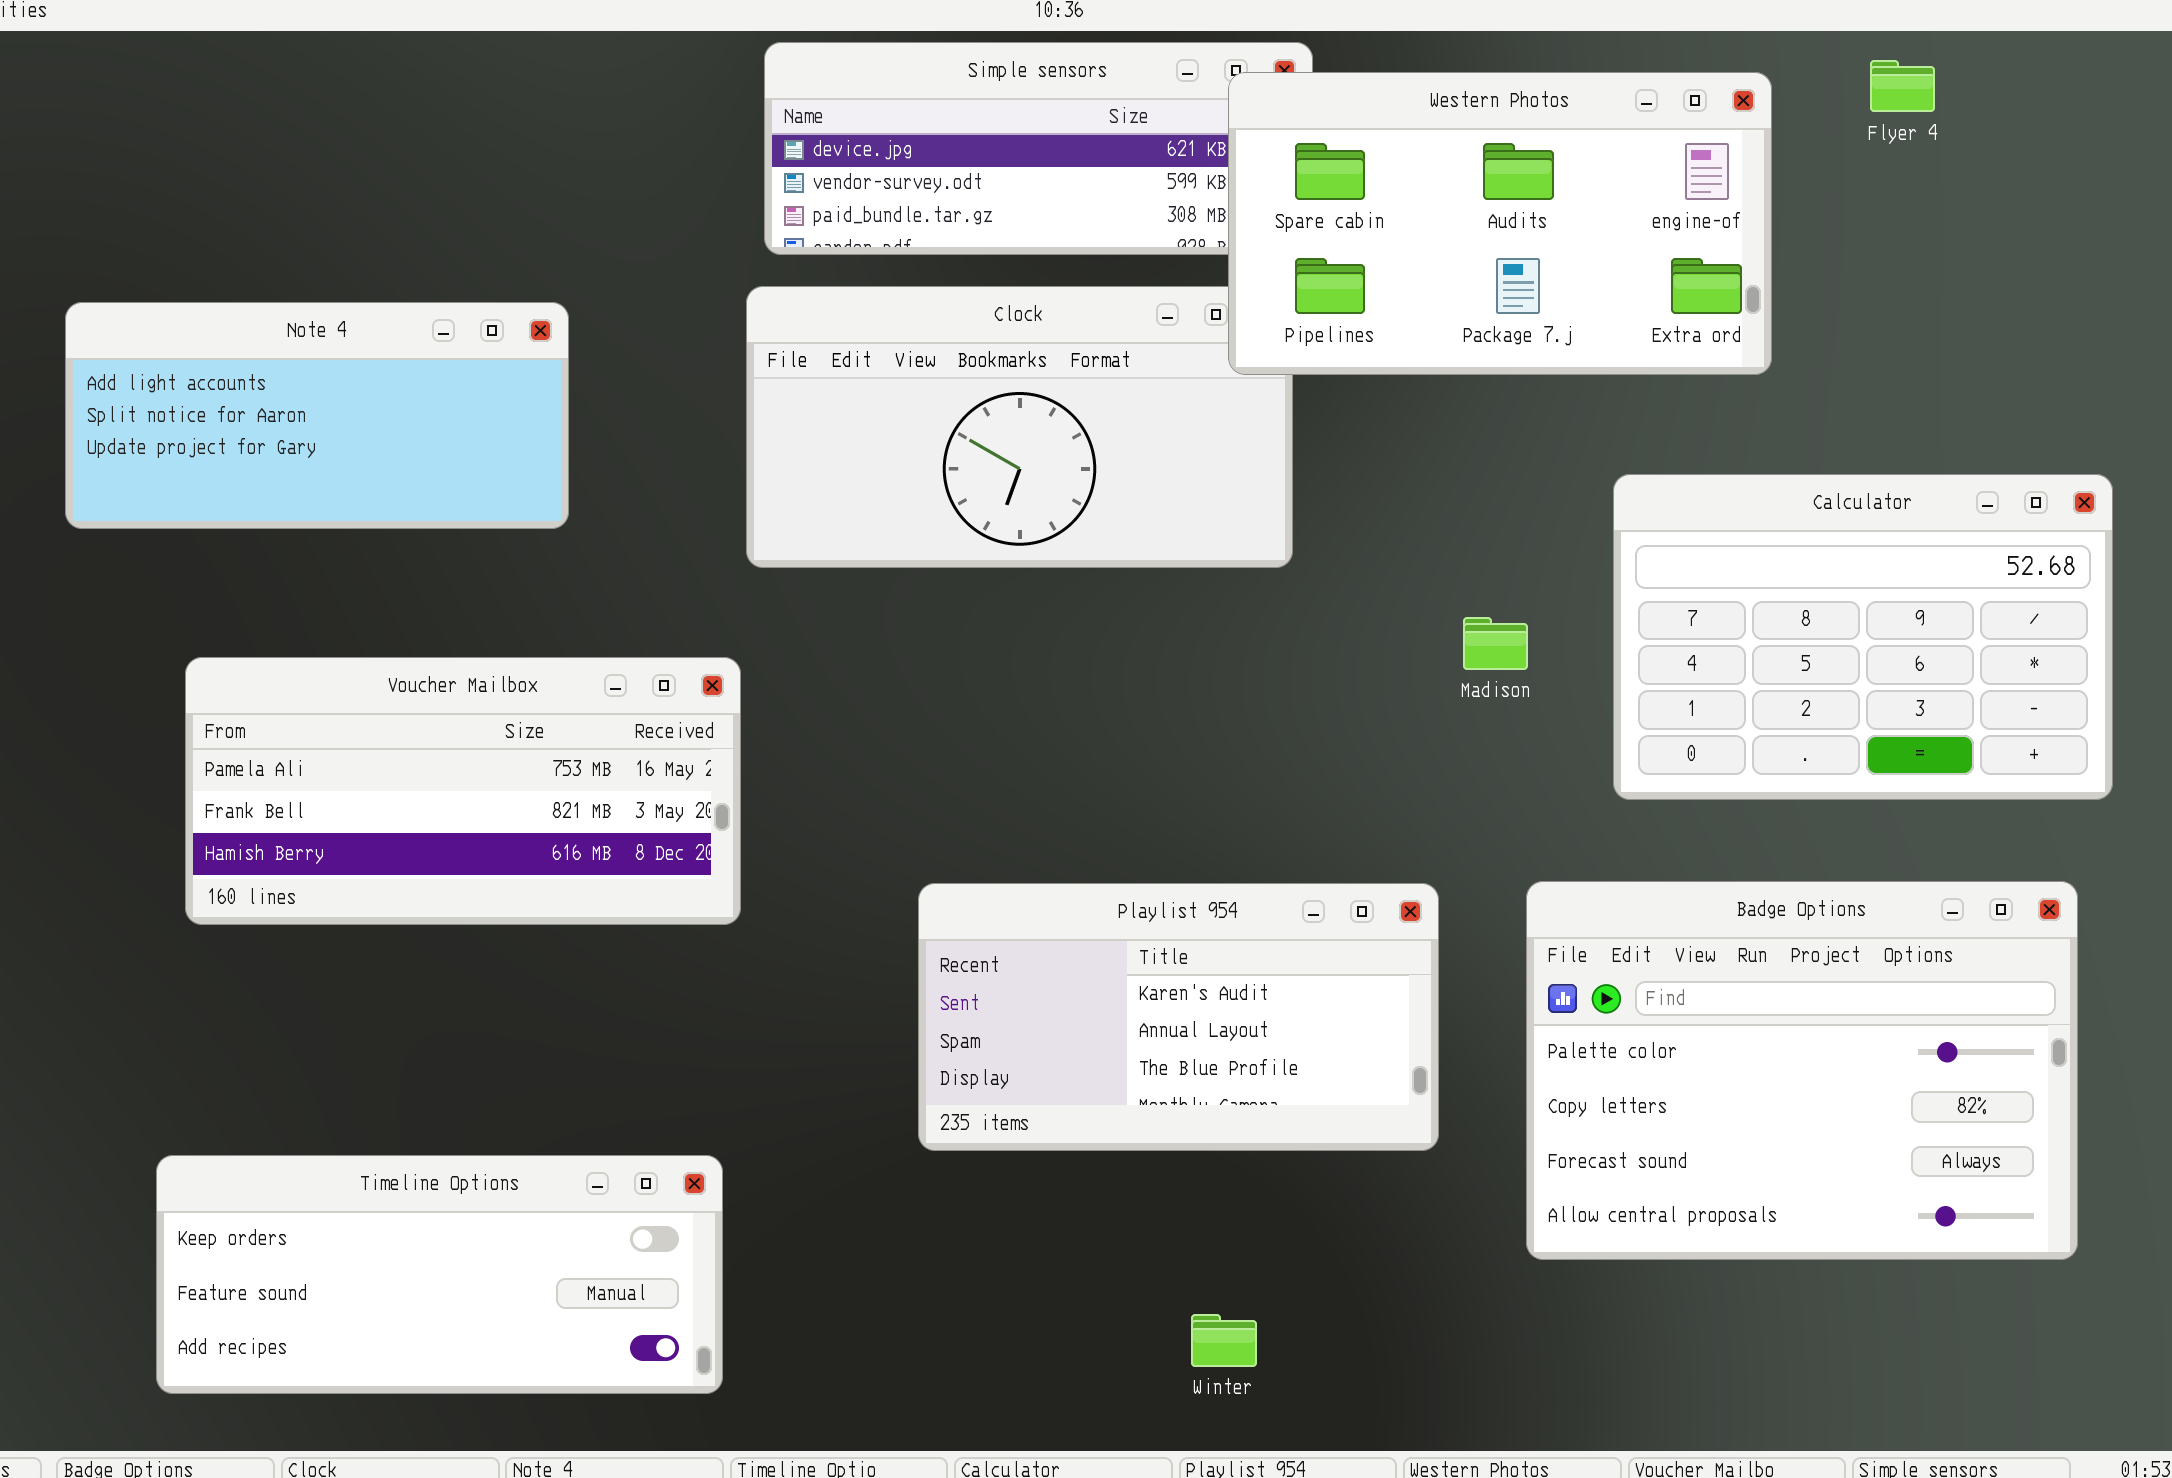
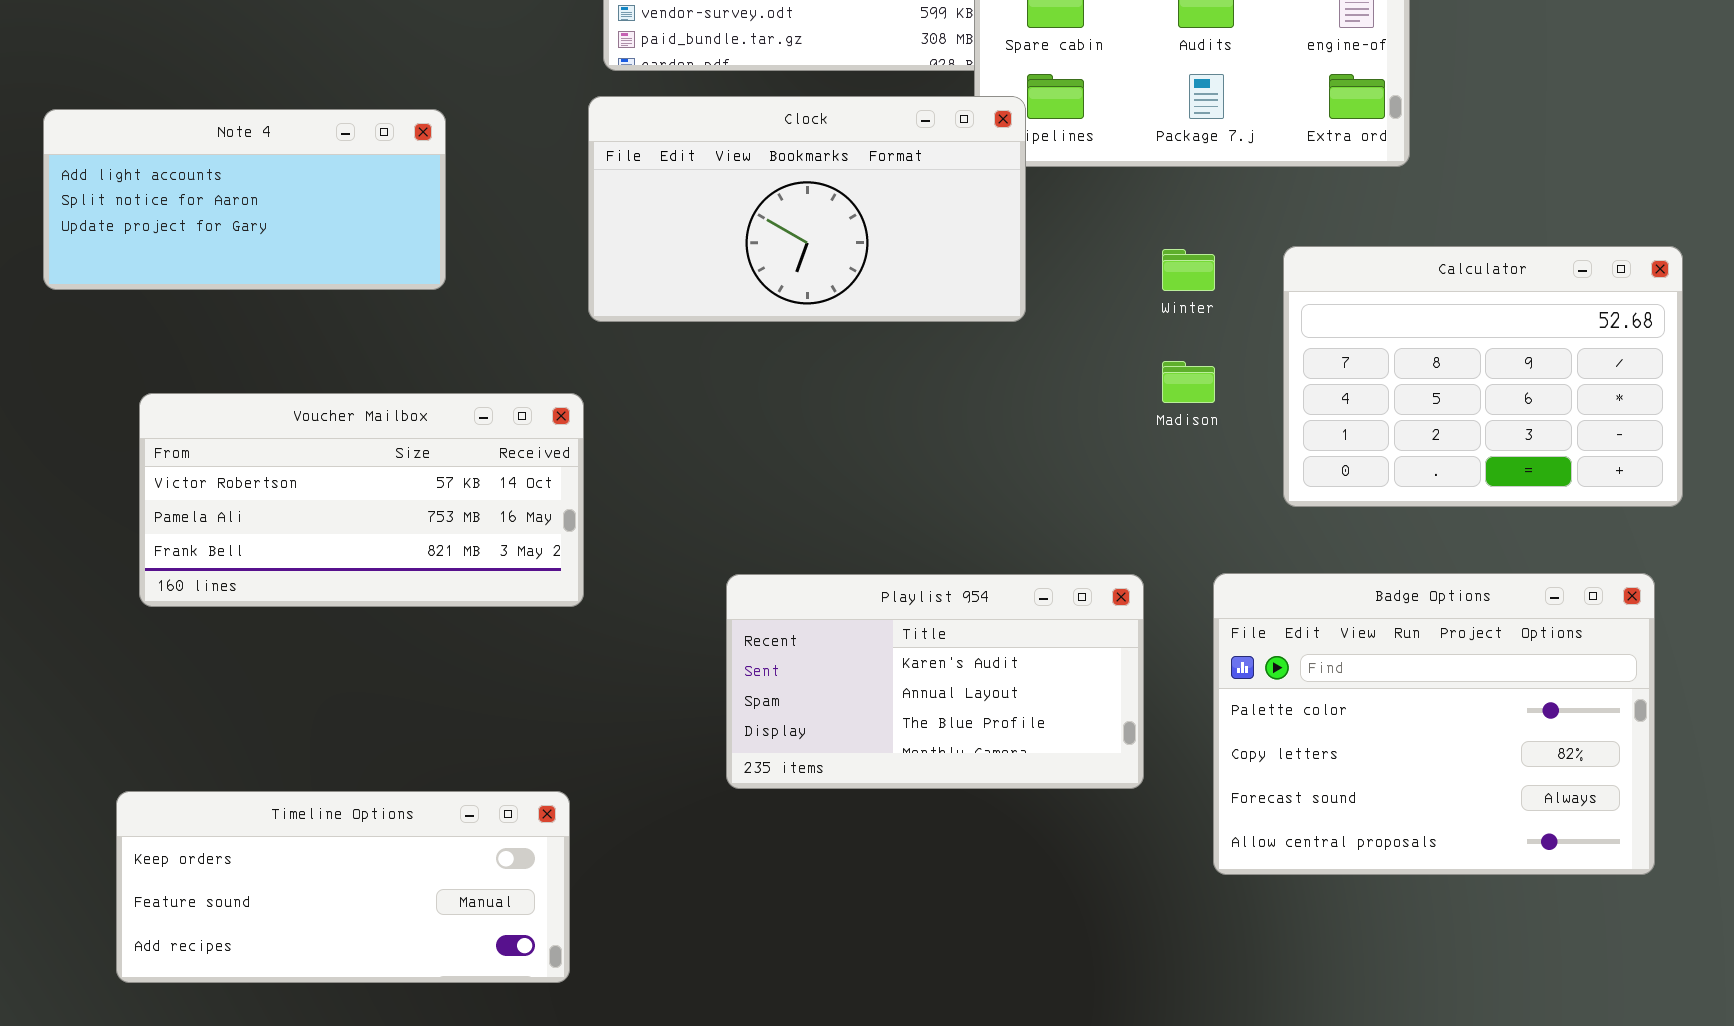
Clock: [746,286,1293,568] -> [588,96,1026,322], raised
Voucher Mailbox: [185,657,741,925] -> [139,393,584,607], scrolled up 1 row
Winter: [1191,1314,1257,1367] -> [1162,249,1215,291], moved

